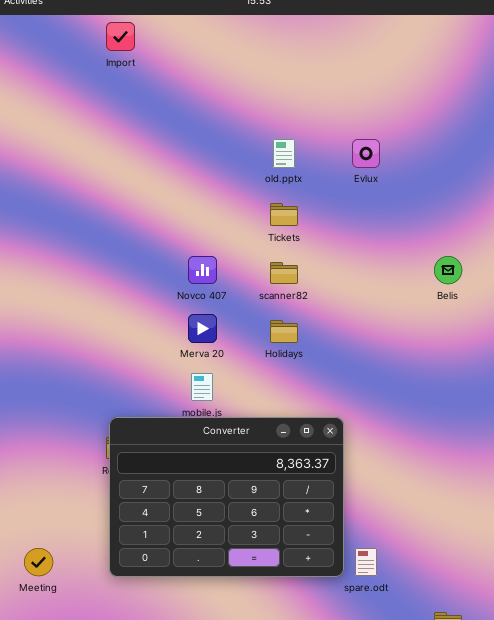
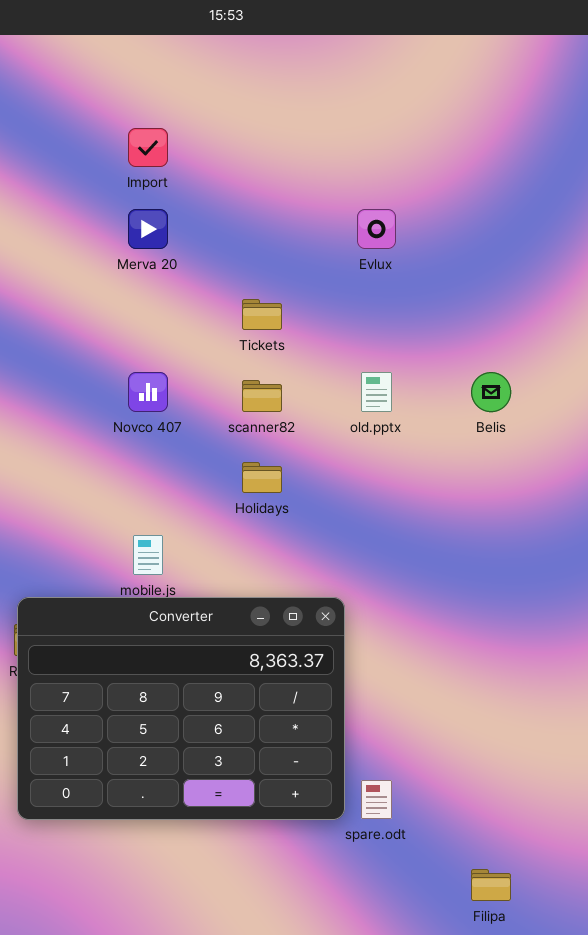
Import: [106,22,135,51] -> [128,128,168,167], moved
old.pptx: [273,139,295,168] -> [361,372,392,412], moved
Merva 20: [188,314,217,343] -> [128,209,168,249], moved

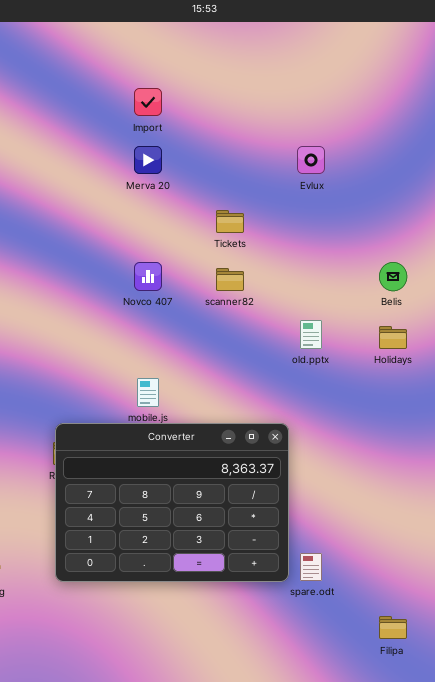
old.pptx: [361,372,392,412] -> [300,320,322,349], moved
Holidays: [242,462,282,493] -> [379,326,407,349], moved

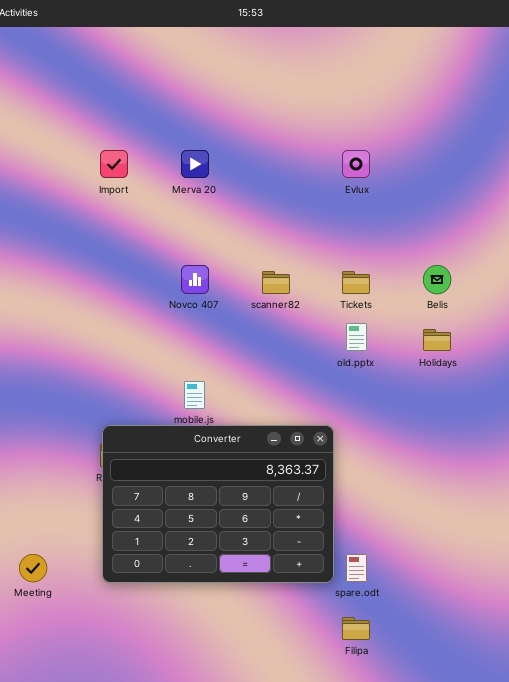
Import: [134,88,162,116] -> [100,150,128,178], moved
Tickets: [216,210,244,233] -> [342,271,370,294], moved
Filipa: [379,616,407,639] -> [342,617,370,640], moved

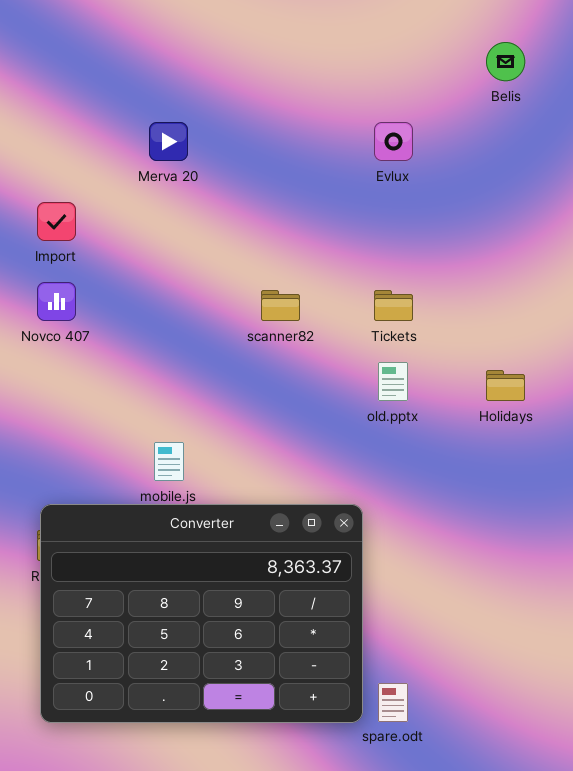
Import: [100,150,128,178] -> [37,202,76,241], moved
Novco 407: [181,265,209,294] -> [37,282,76,321], moved
Belis: [423,265,451,294] -> [486,42,525,81], moved

